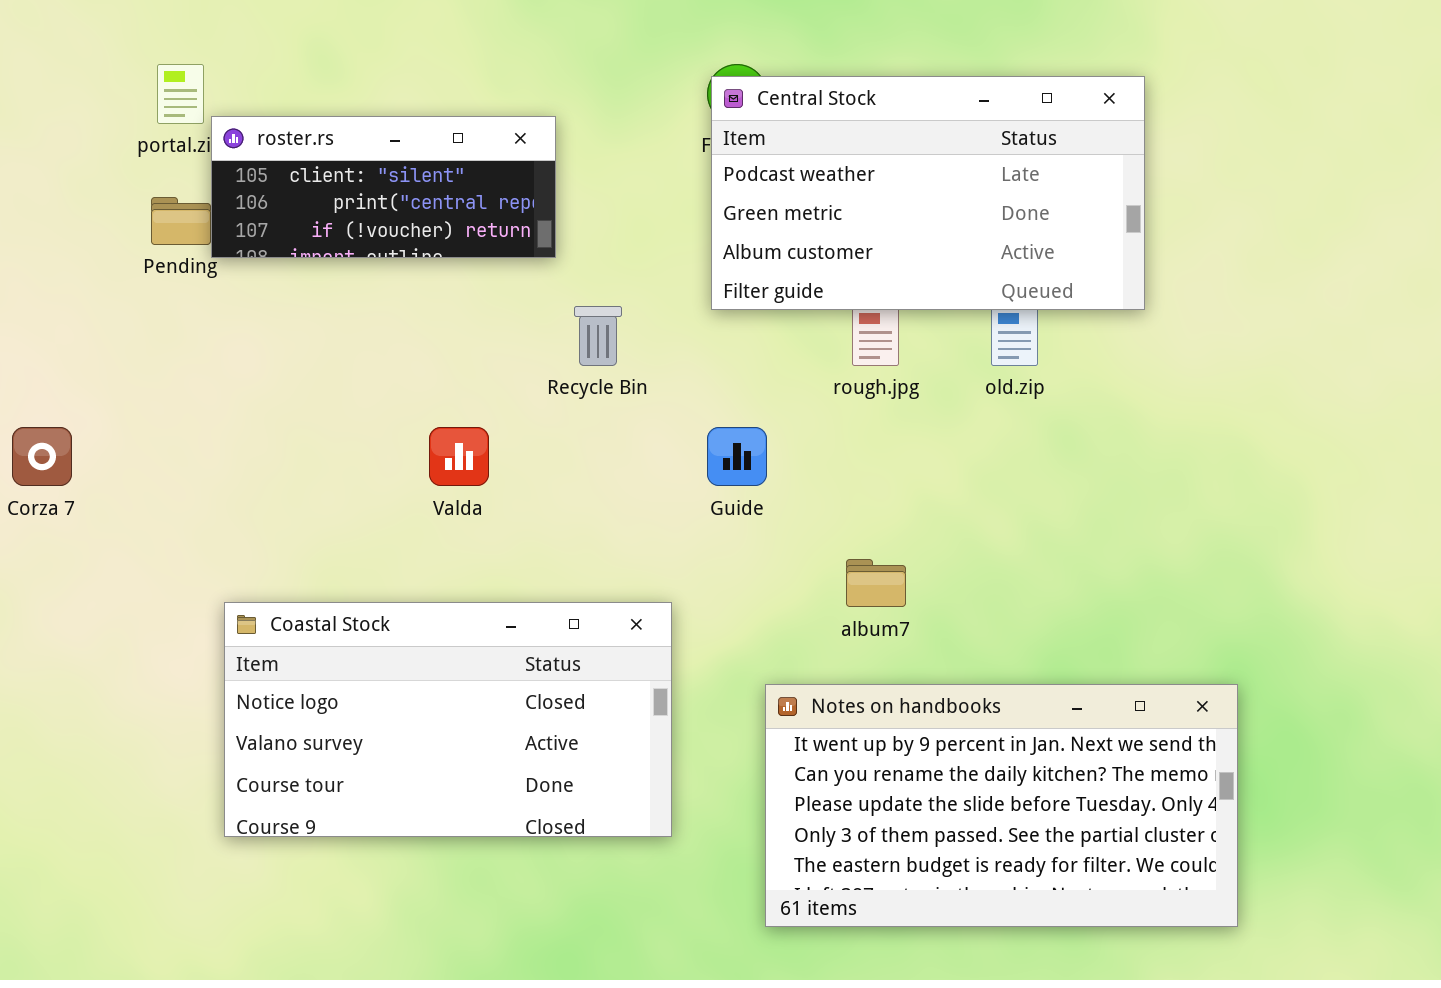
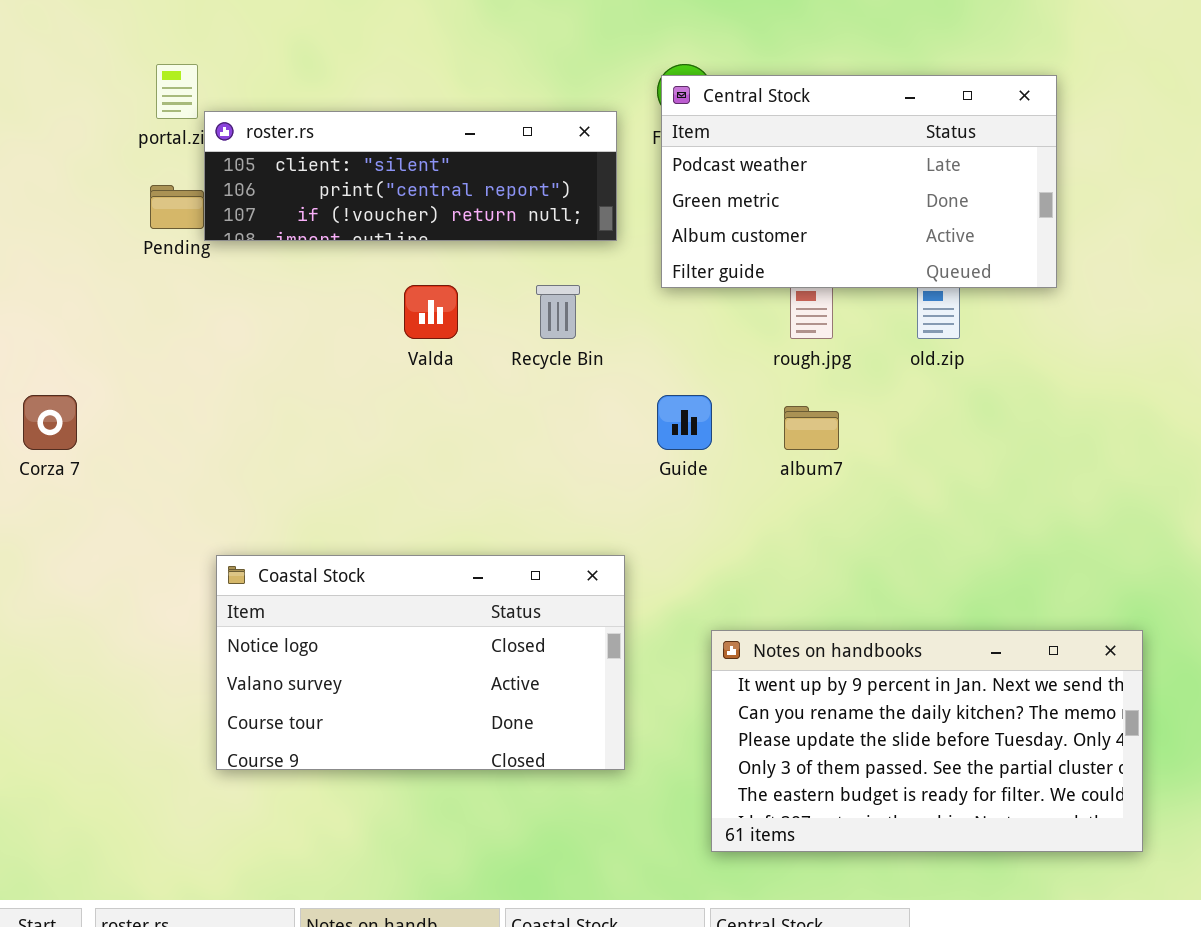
roster.rs: [211,116,556,258] -> [204,111,617,241], resized
Valda: [429,427,489,486] -> [404,285,458,339], moved
album7: [846,559,906,607] -> [784,406,839,450], moved

